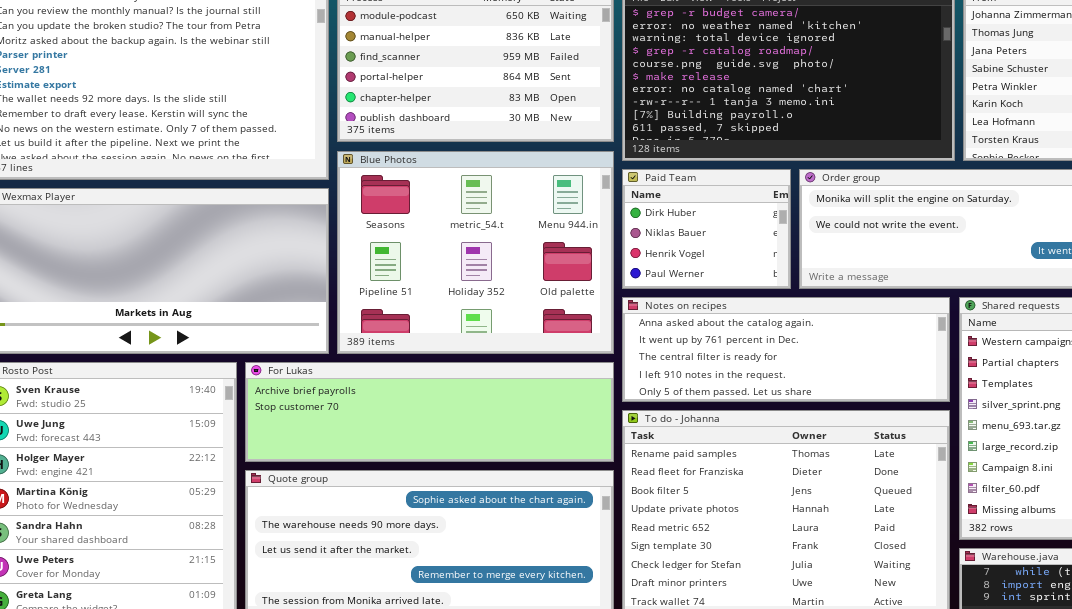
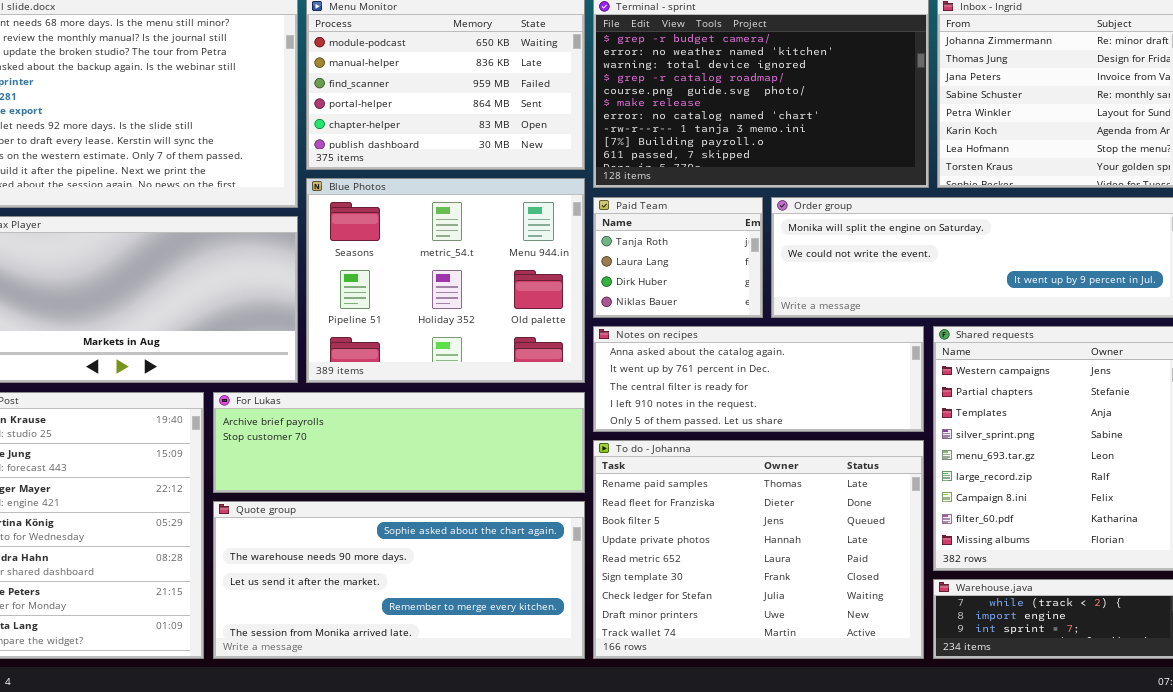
Paid Team: [622,169,791,289] -> [593,197,763,318], scrolled up 2 rows

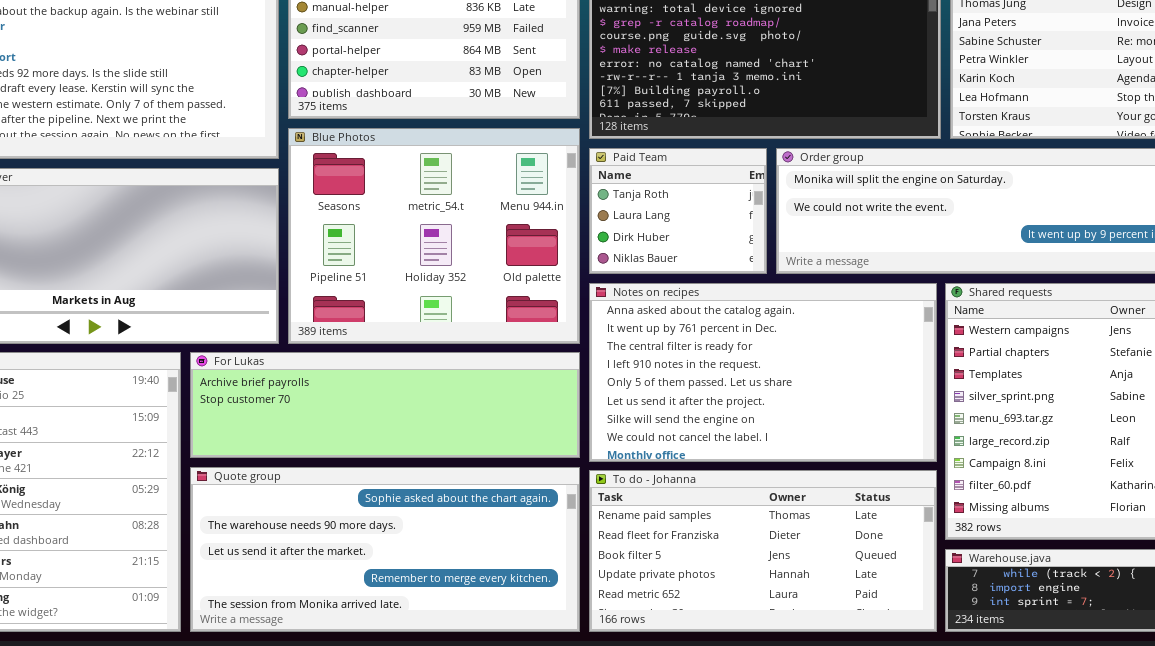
Notes on recipes: [593,326,924,432] -> [589,283,937,462], resized
To do - Johanna: [593,440,924,659] -> [589,470,937,632], resized

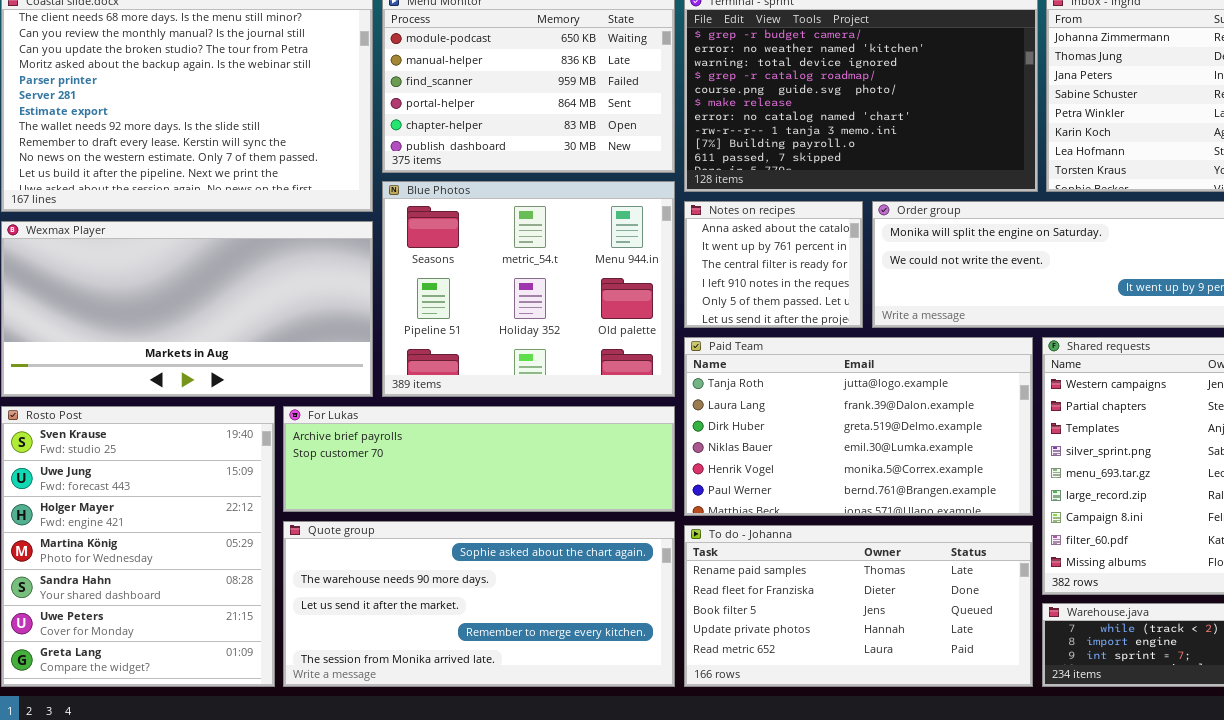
Paid Team: [589,148,767,274] -> [684,337,1033,516], moved, resized
Notes on recipes: [589,283,937,462] -> [684,201,863,328], moved, resized

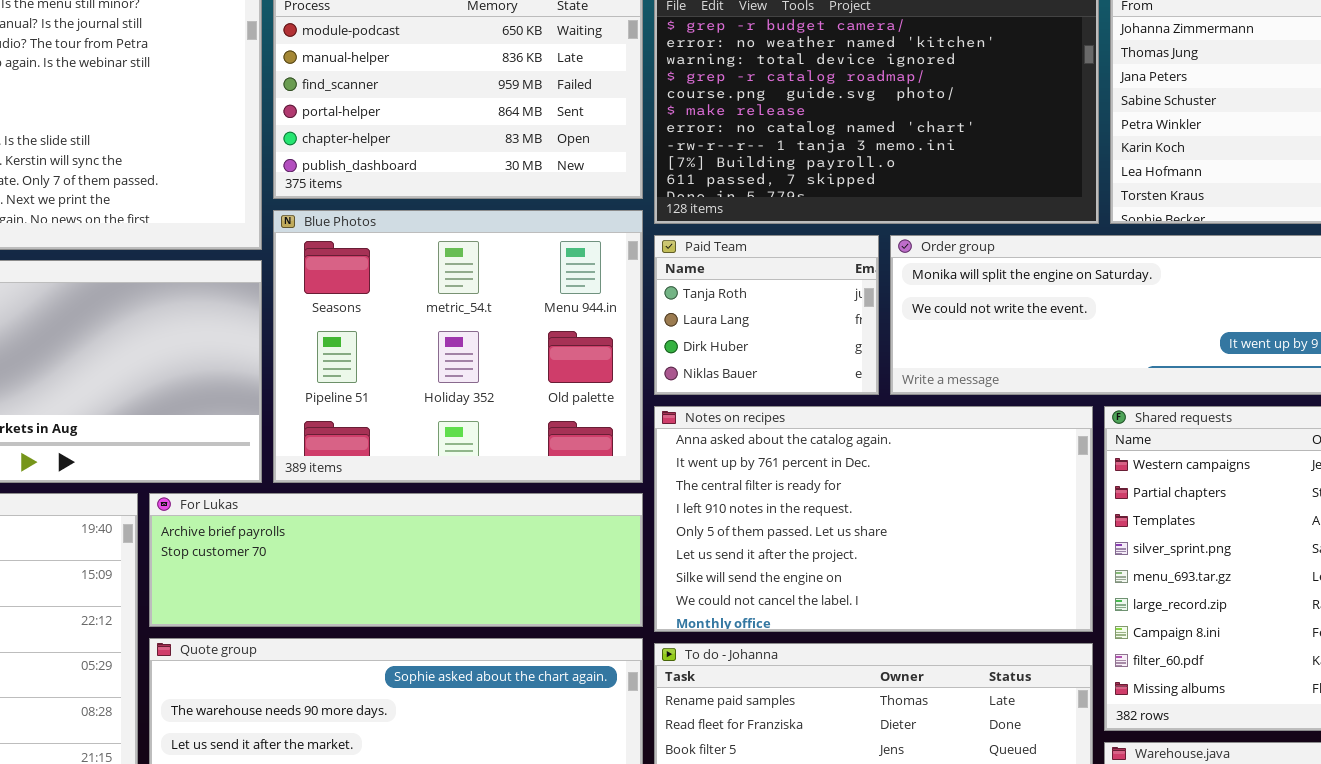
Notes on recipes: [684,201,863,328] -> [654,406,1093,632], moved, resized
Paid Team: [684,337,1033,516] -> [654,235,879,395], moved, resized

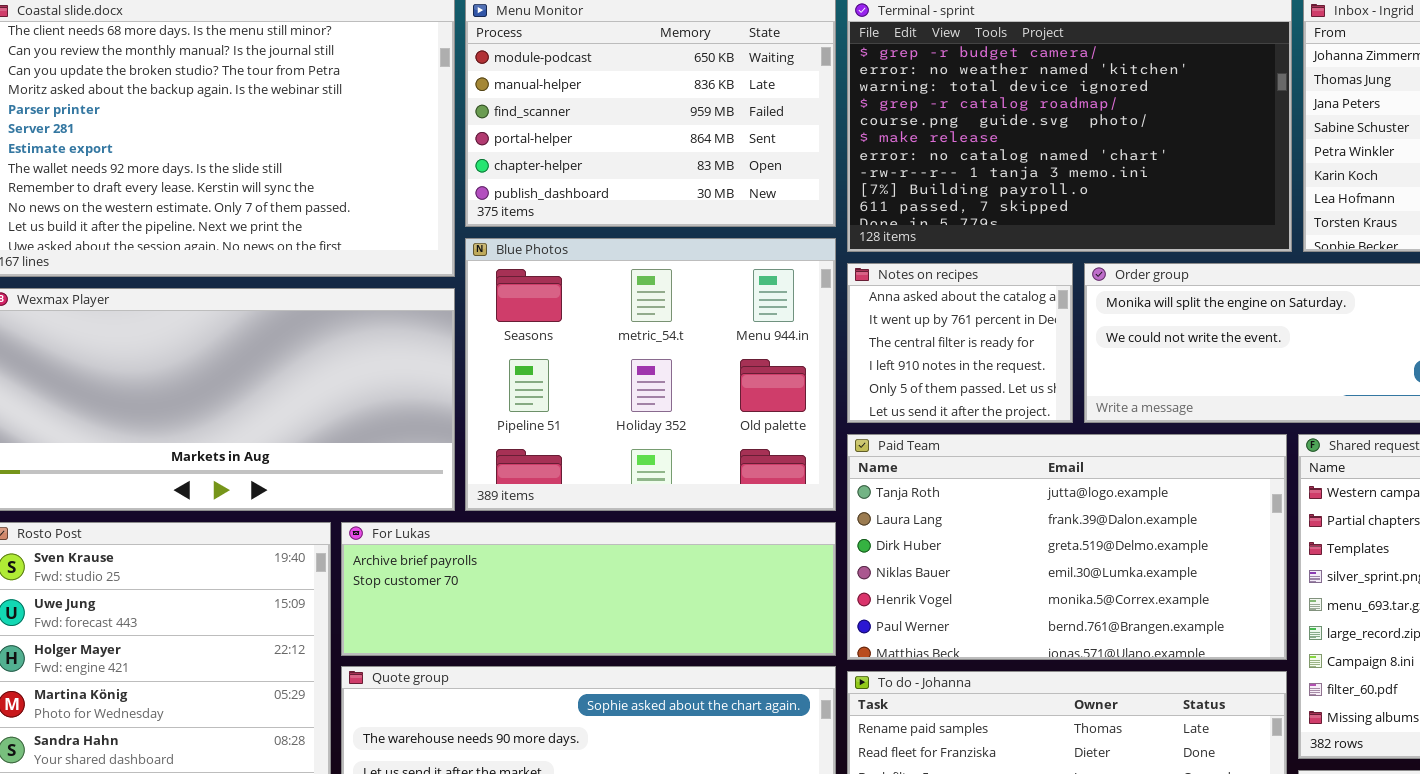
Paid Team: [654,235,879,395] -> [847,434,1287,660], moved, resized
Notes on recipes: [654,406,1093,632] -> [847,263,1073,423], moved, resized

